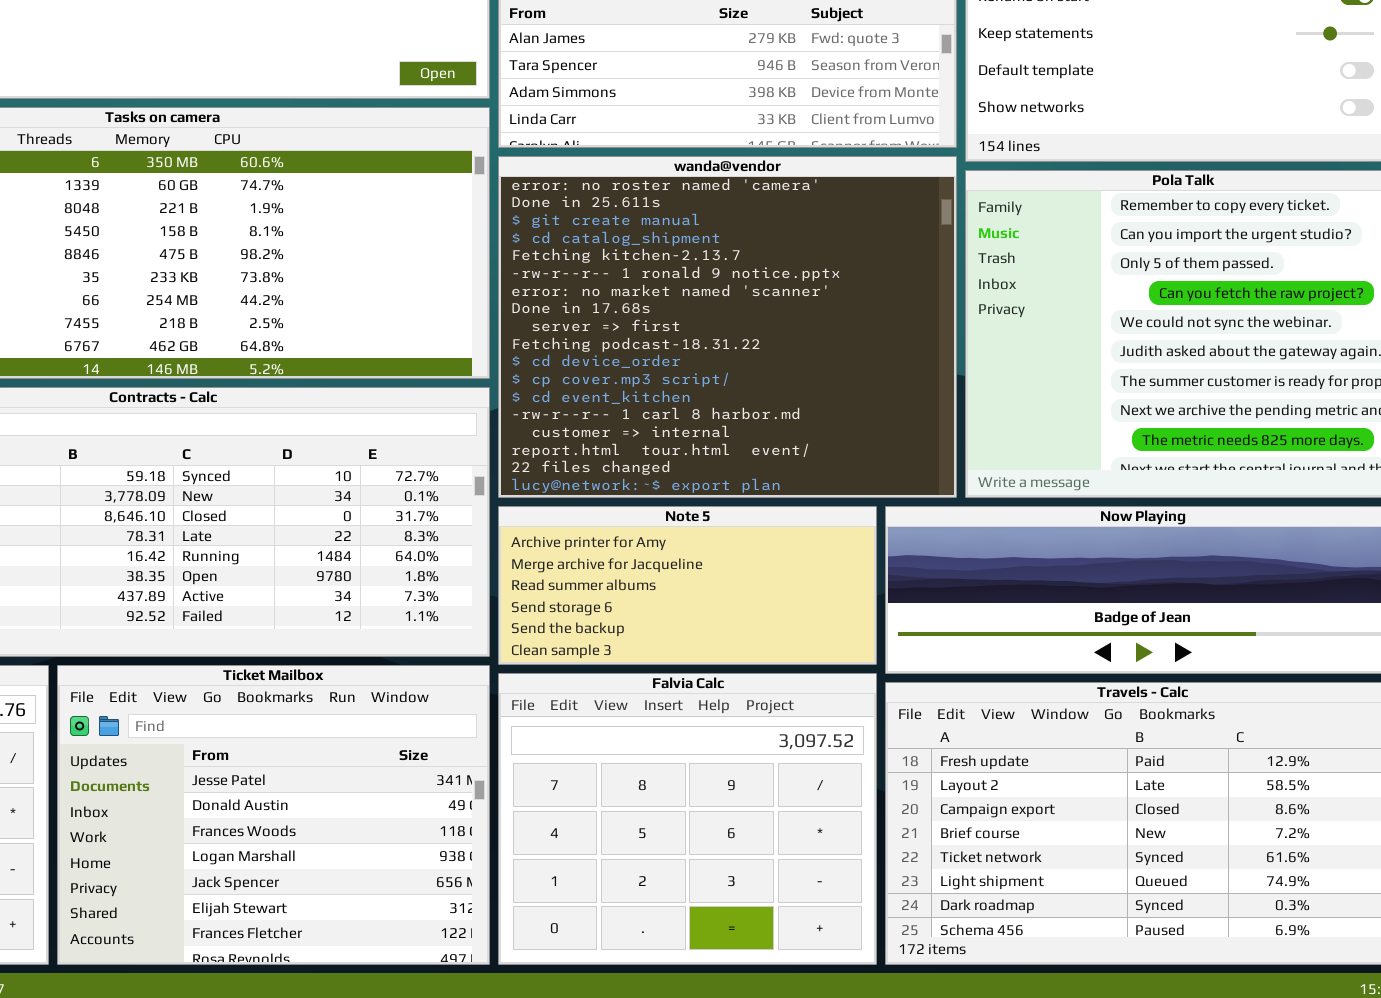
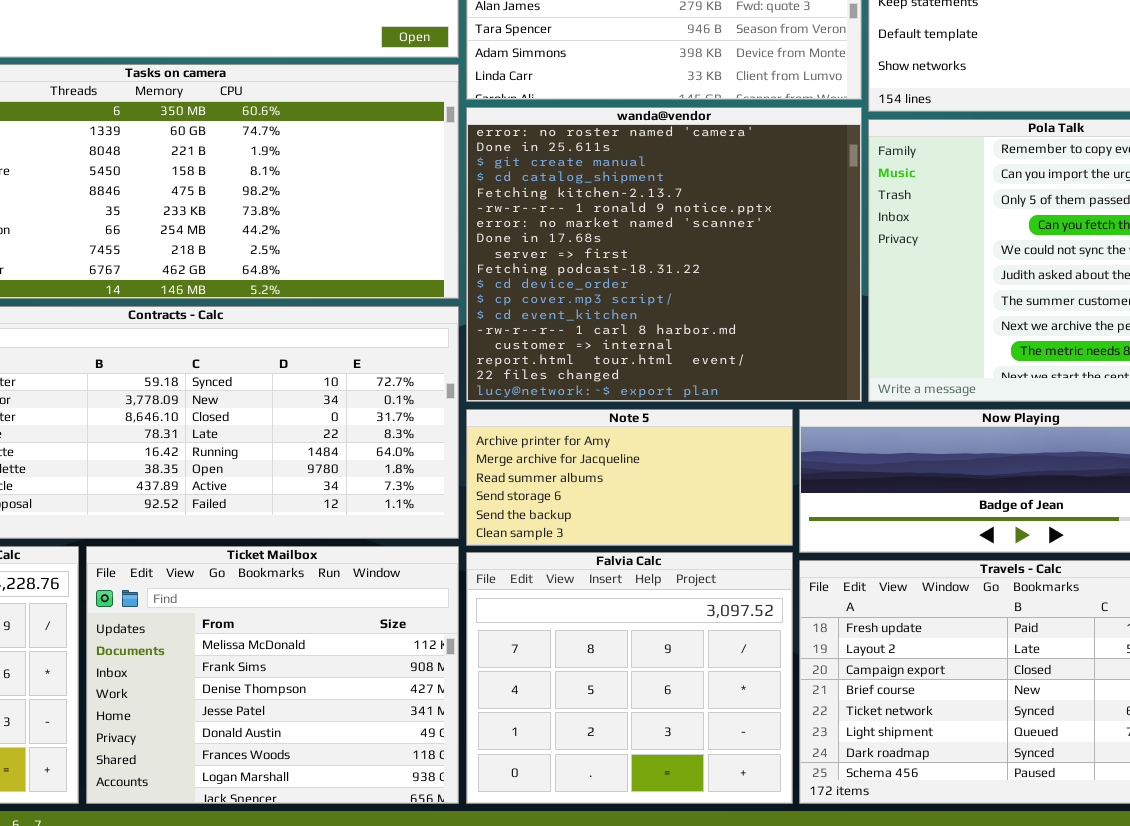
Ticket Mailbox: [57,665,490,965] -> [86,546,459,804], scrolled up 3 rows

